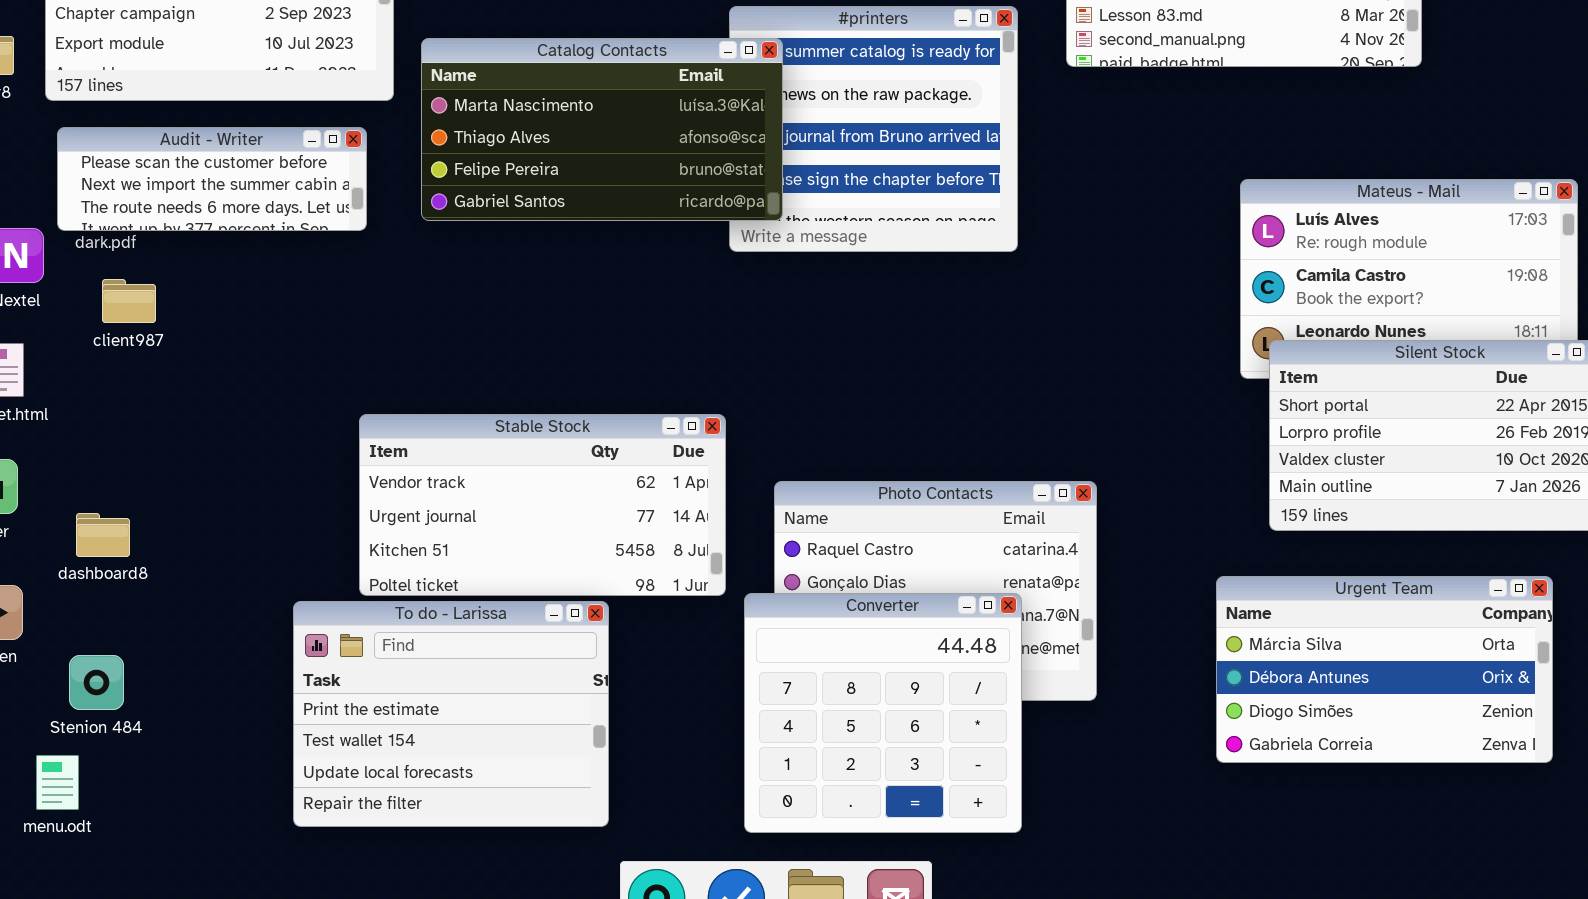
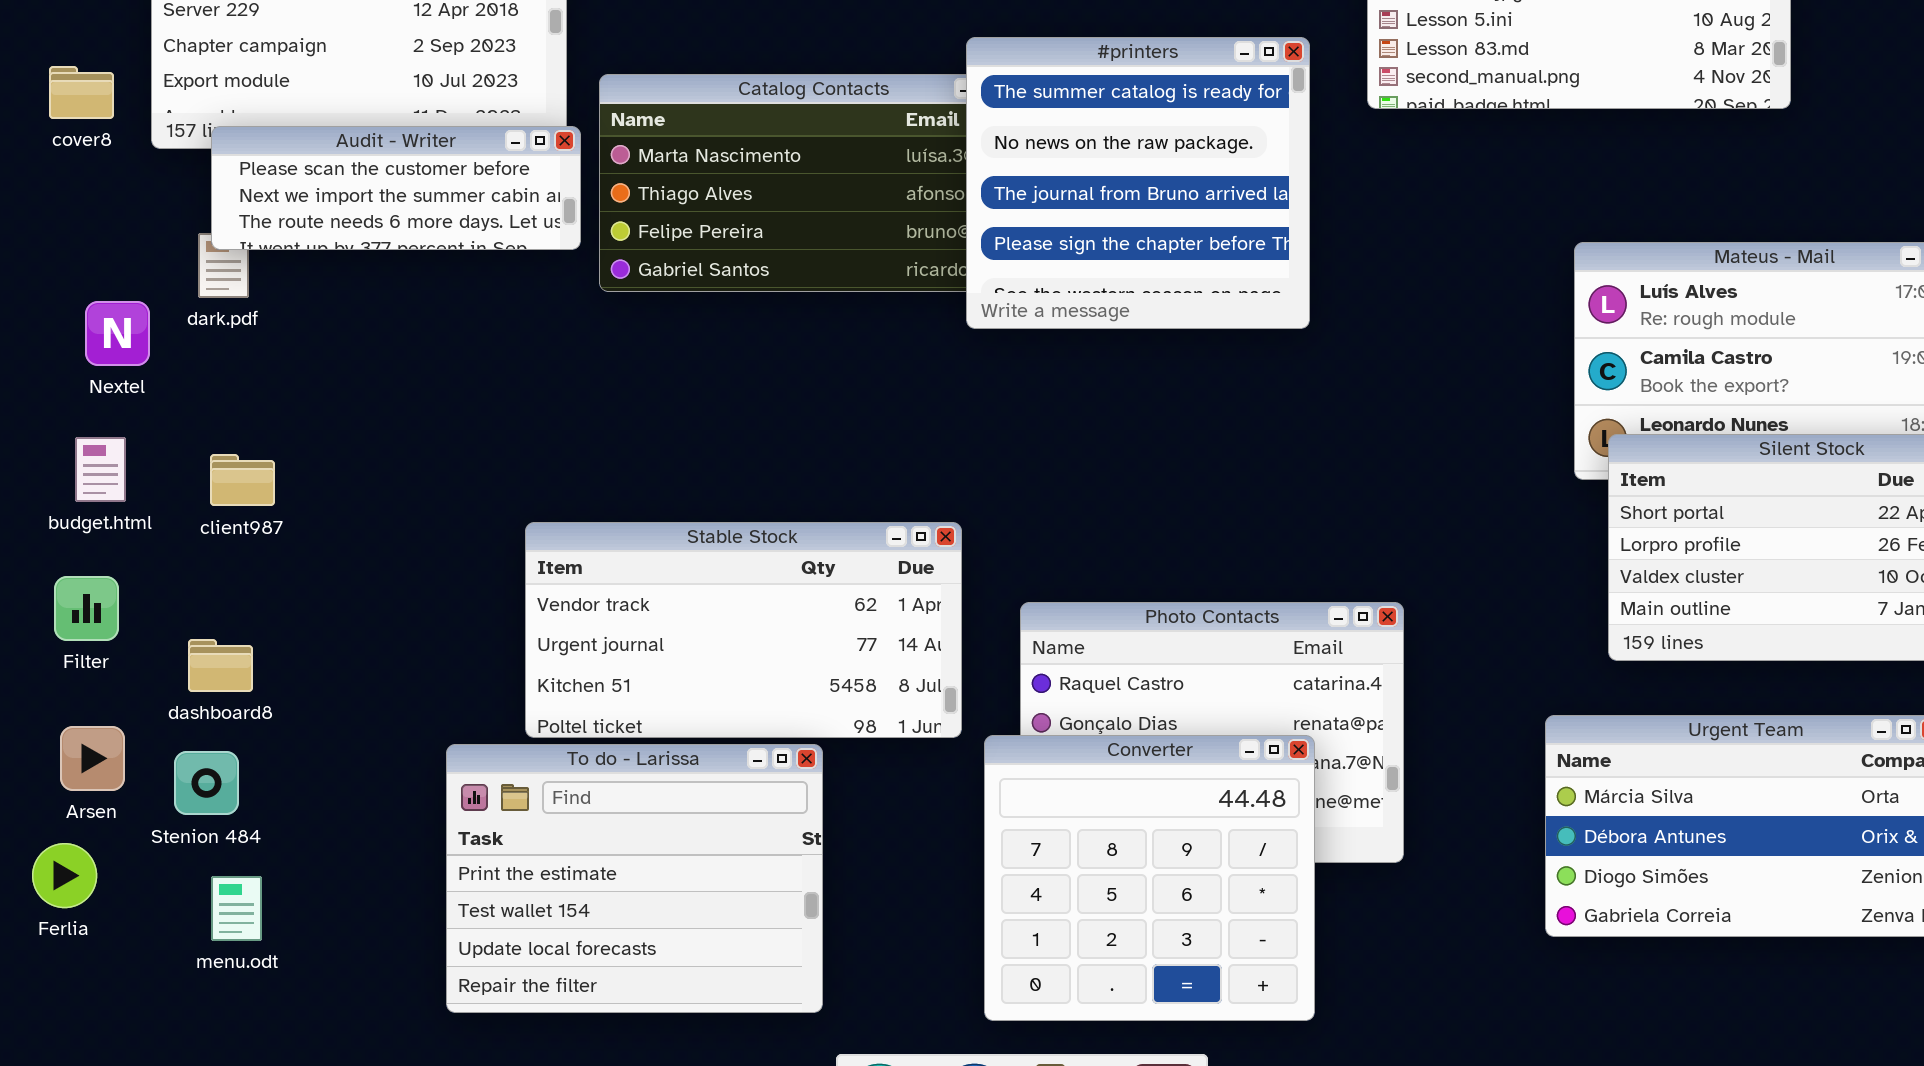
#printers: [729,6,1018,252] -> [966,37,1310,329], raised
Audit - Writer: [57,127,367,231] -> [211,126,581,250], moved
client987: [102,279,156,323] -> [210,454,275,506], moved
Stenion 484: [69,655,124,710] -> [174,751,239,815], moved
menu.odt: [36,755,79,810] -> [211,876,262,941], moved

